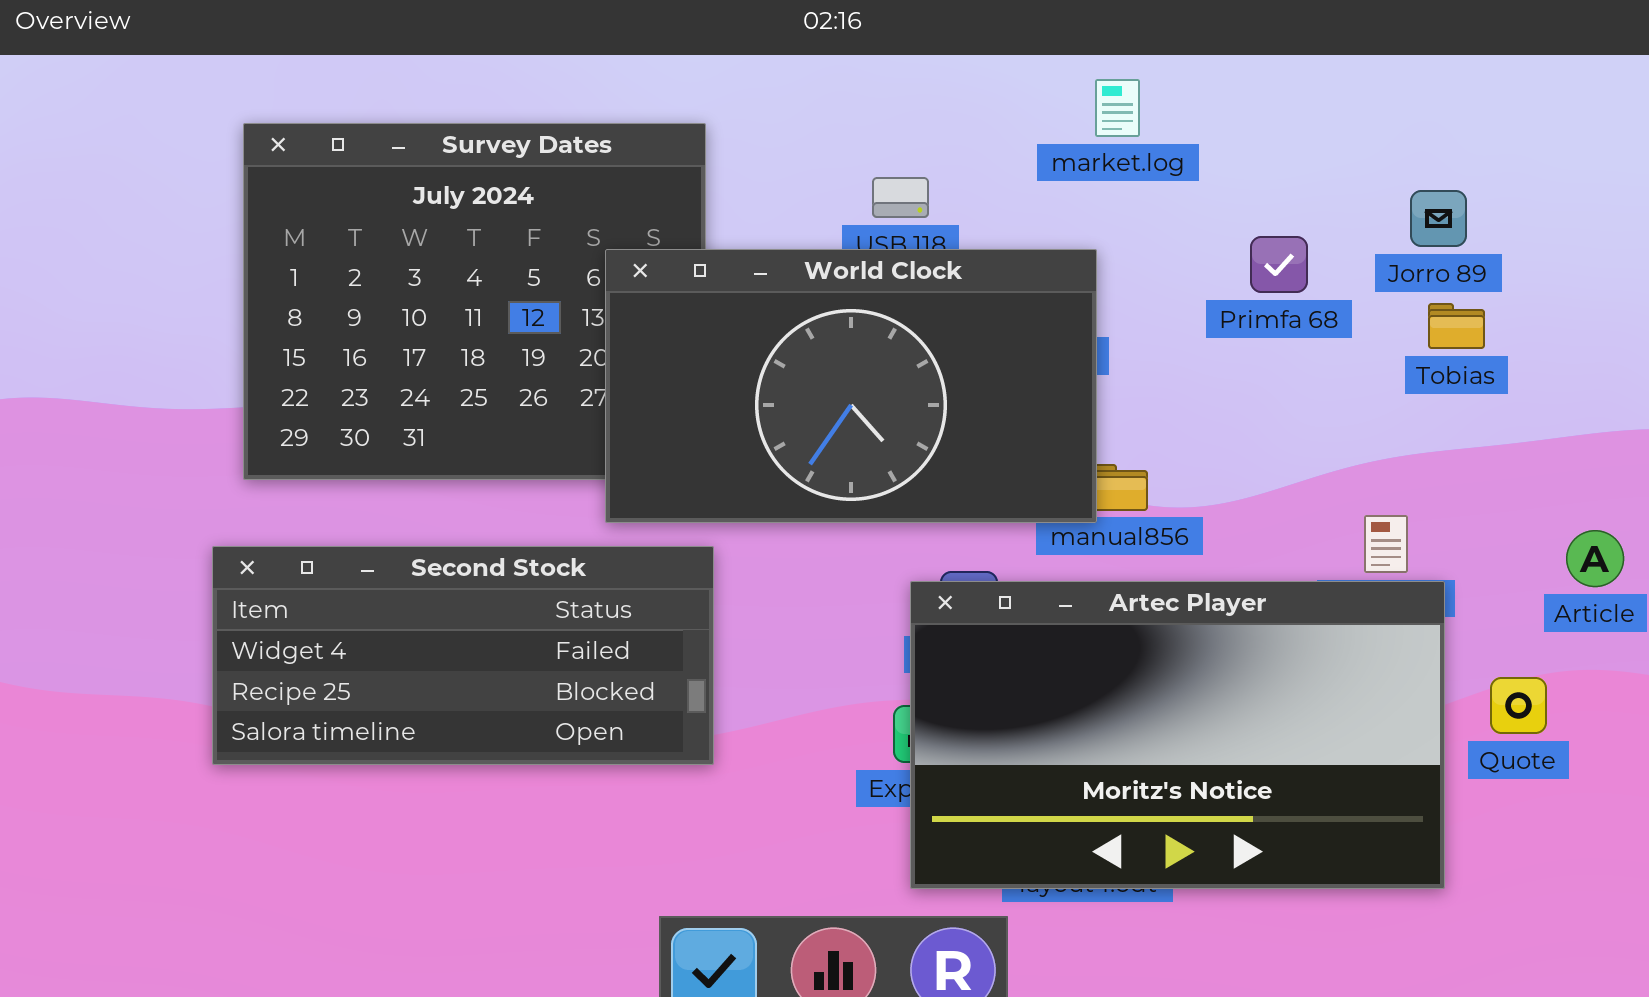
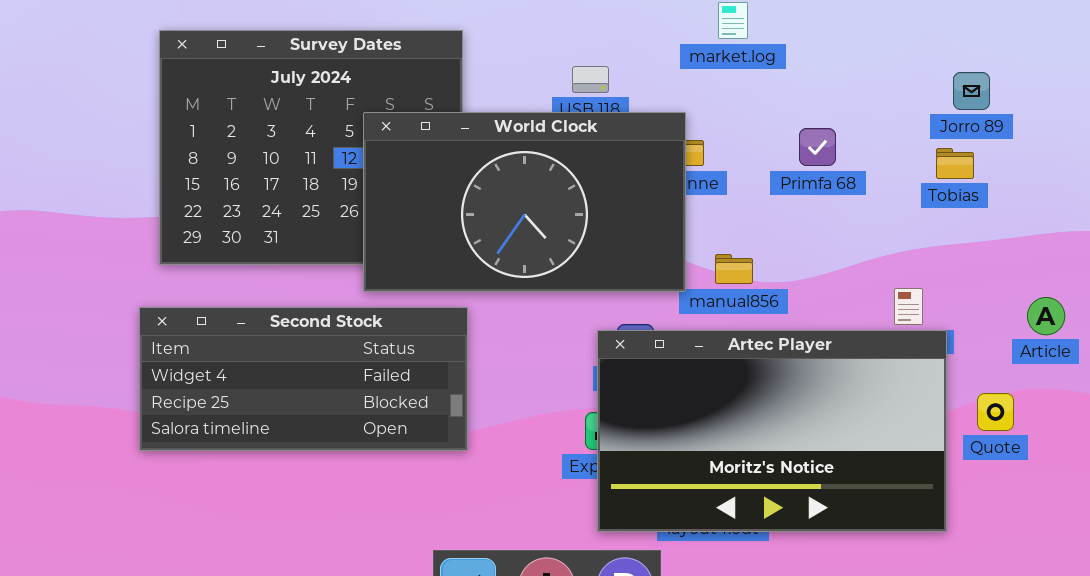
Jorro 89: [1410,190,1467,247] -> [953,72,990,110], moved
Primfa 68: [1250,236,1308,293] -> [799,128,836,166], moved
World Clock: [605,249,1097,523] -> [363,112,686,292], moved

